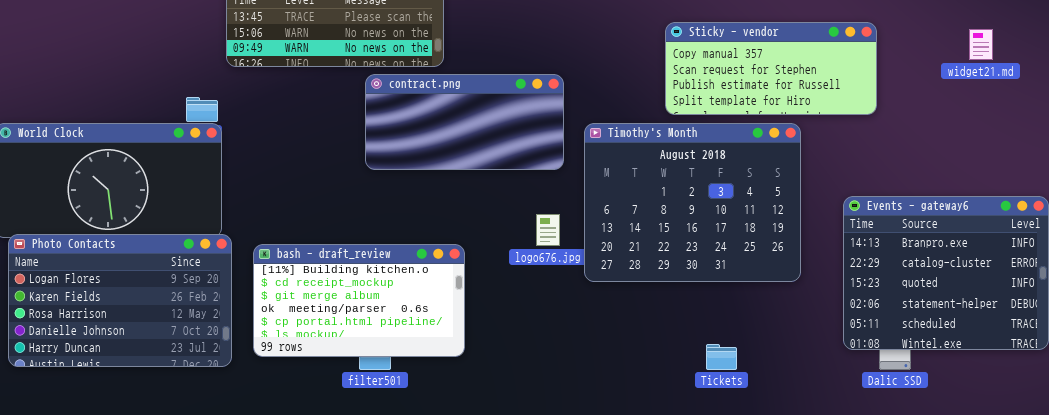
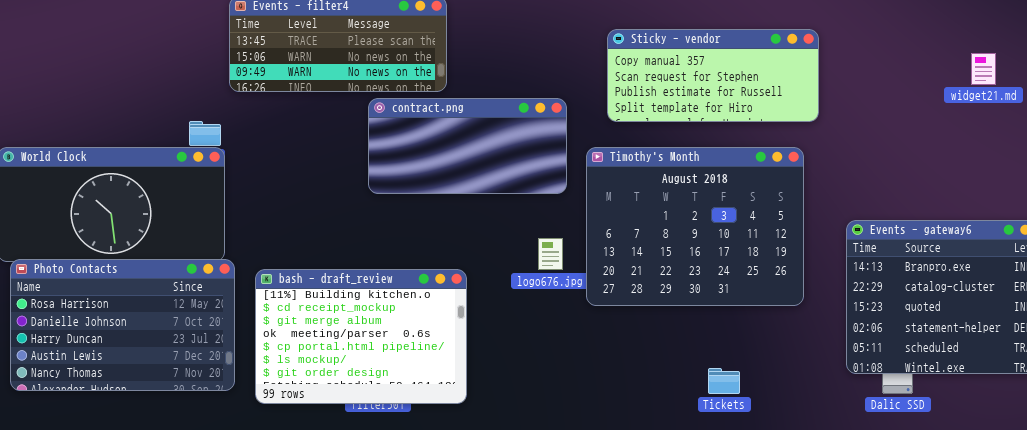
Sticky - vendor: [665,22,877,115] -> [607,29,819,122], moved
Photo Contacts: [8,234,232,367] -> [10,259,235,391], scrolled down 2 rows
bash - draft_review: [253,244,465,357] -> [255,269,467,404], resized

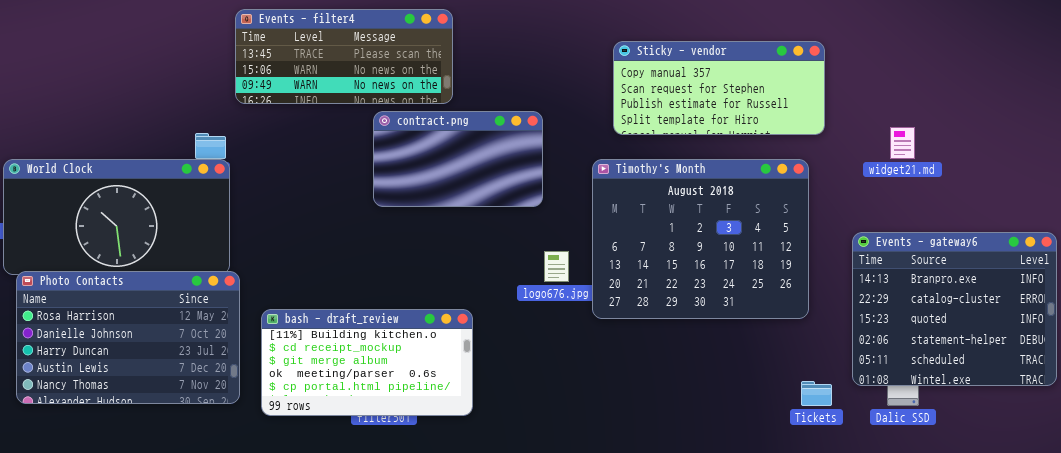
widget21.md: [971,53,996,85] -> [890,127,915,159], moved
contract.png: [368,98,567,194] -> [373,111,543,207], resized
bash - draft_review: [255,269,467,404] -> [261,309,473,416], resized
Tickets: [708,368,740,394] -> [801,381,832,406], moved

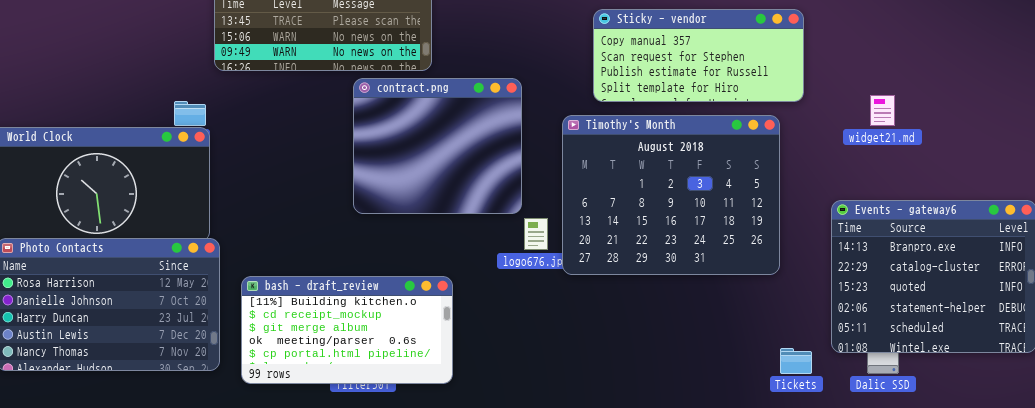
contract.png: [373,111,543,207] -> [353,78,522,214], resized
Timothy's Month: [592,159,809,319] -> [562,115,780,275], moved

